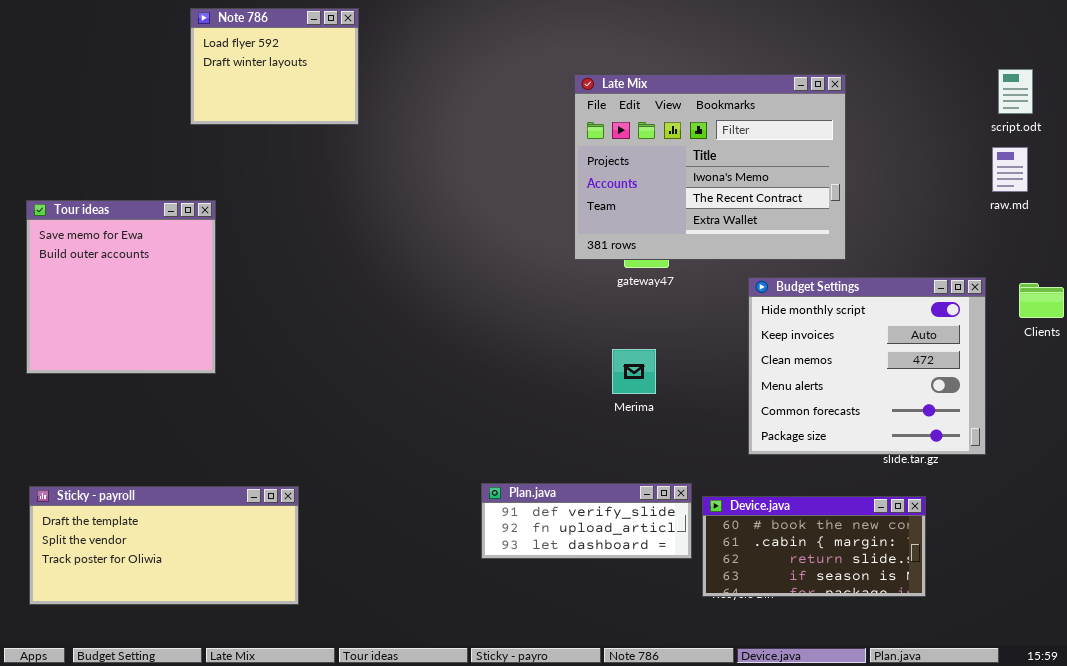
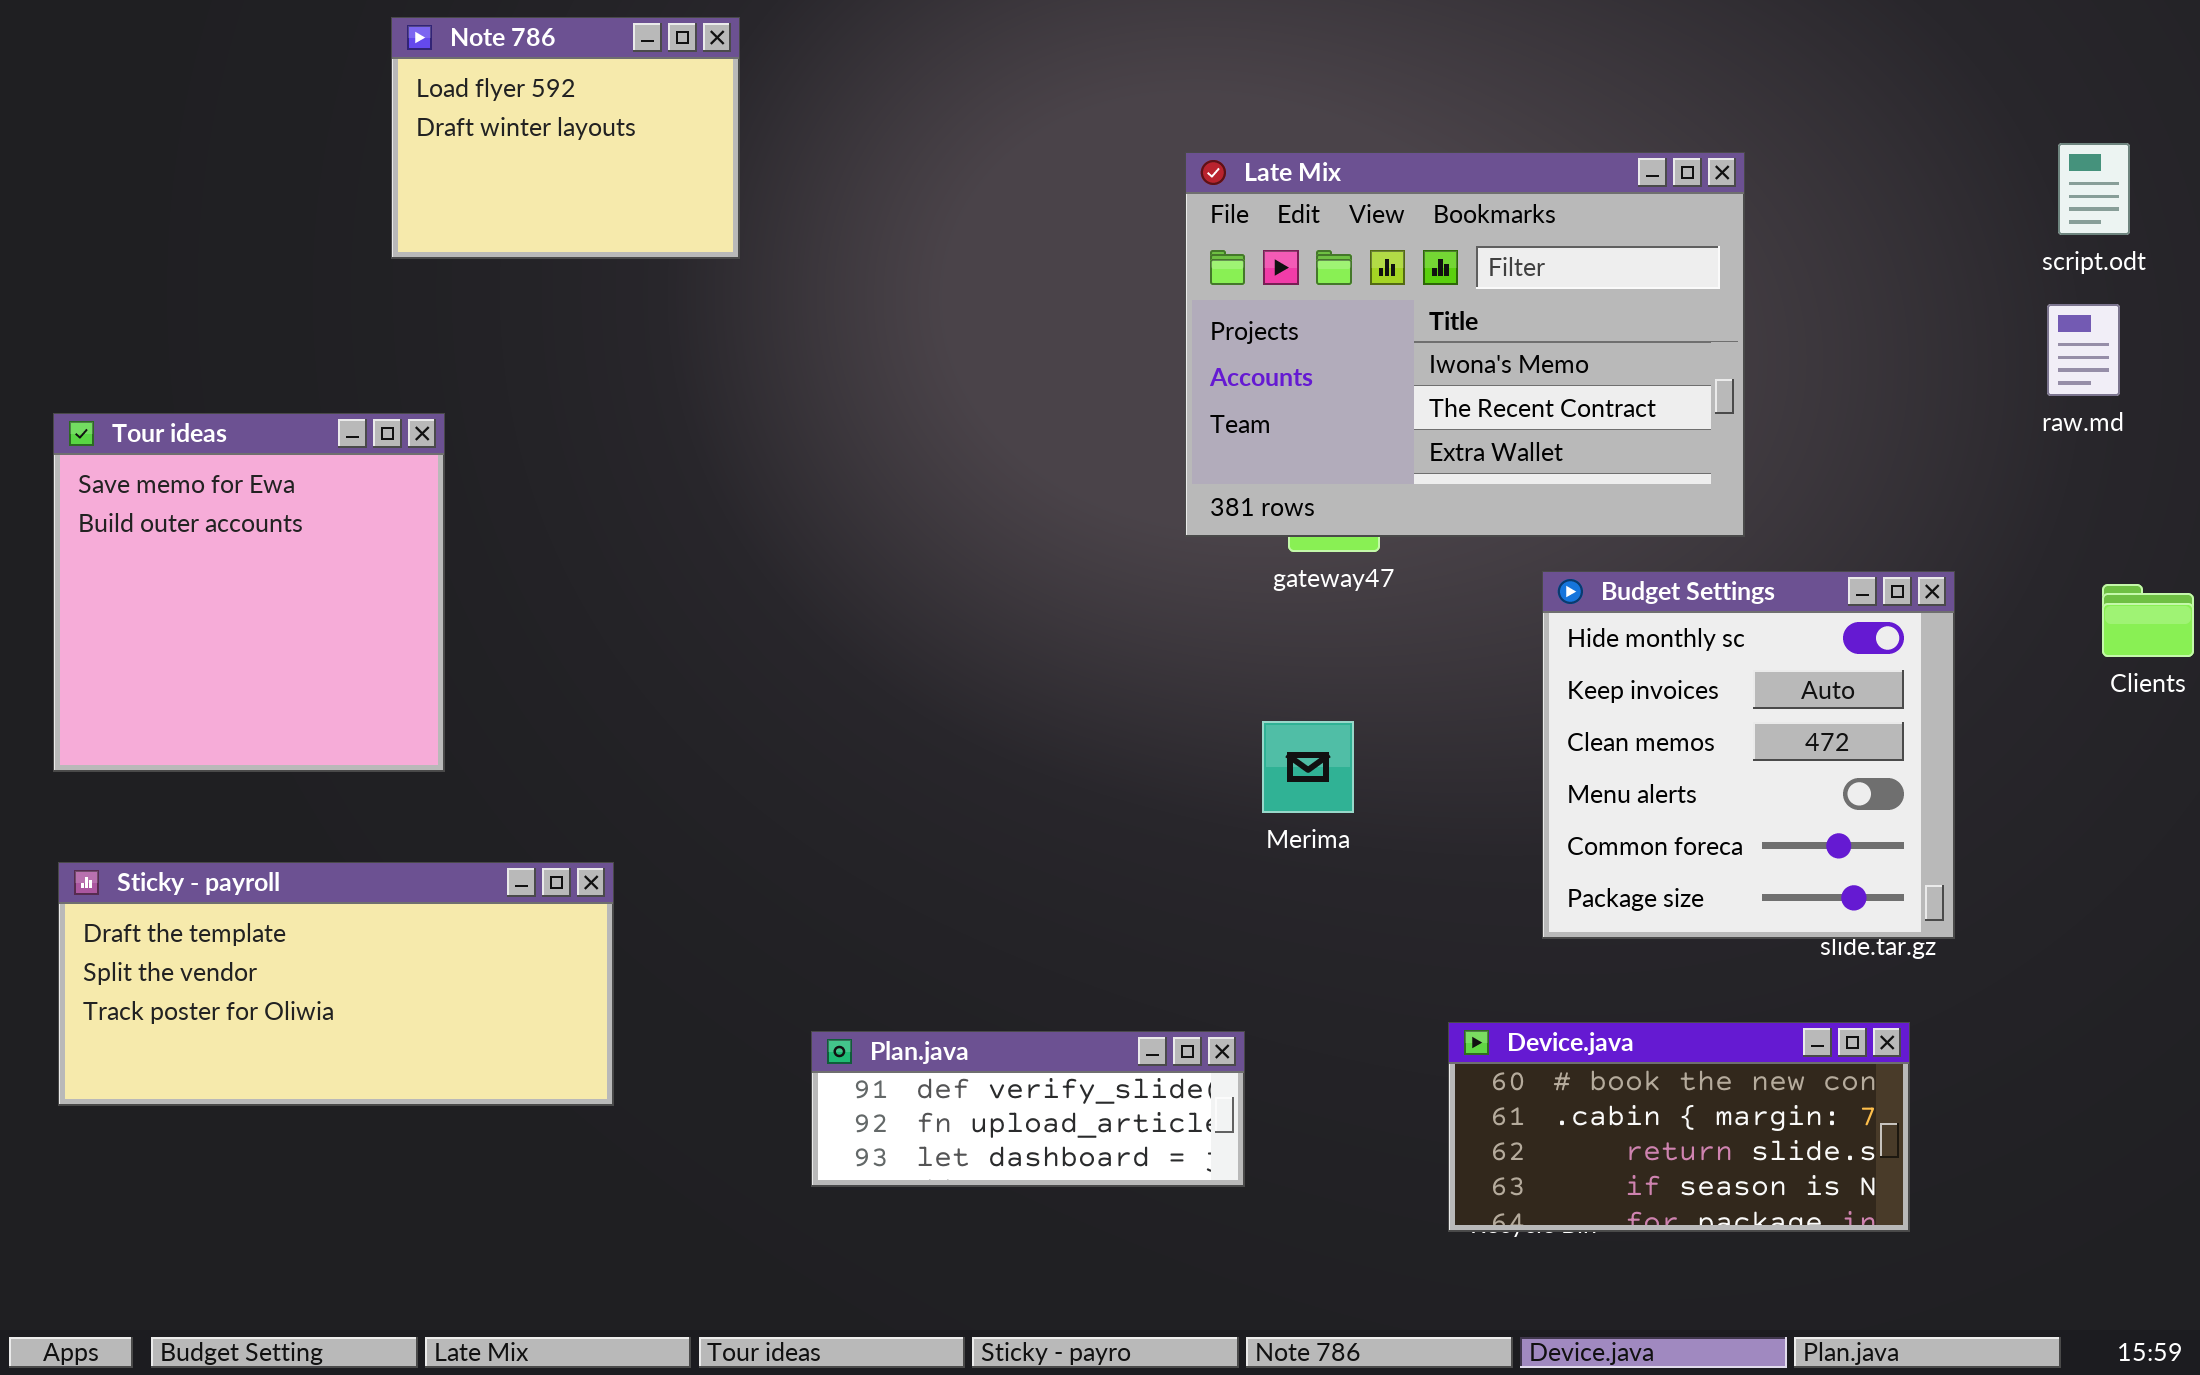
Budget Settings: [748,277,986,455] -> [1542,571,1955,939], resized
Plan.java: [481,483,692,559] -> [811,1031,1245,1187], moved
Sticky - payroll: [29,486,299,605] -> [58,862,614,1106], moved

